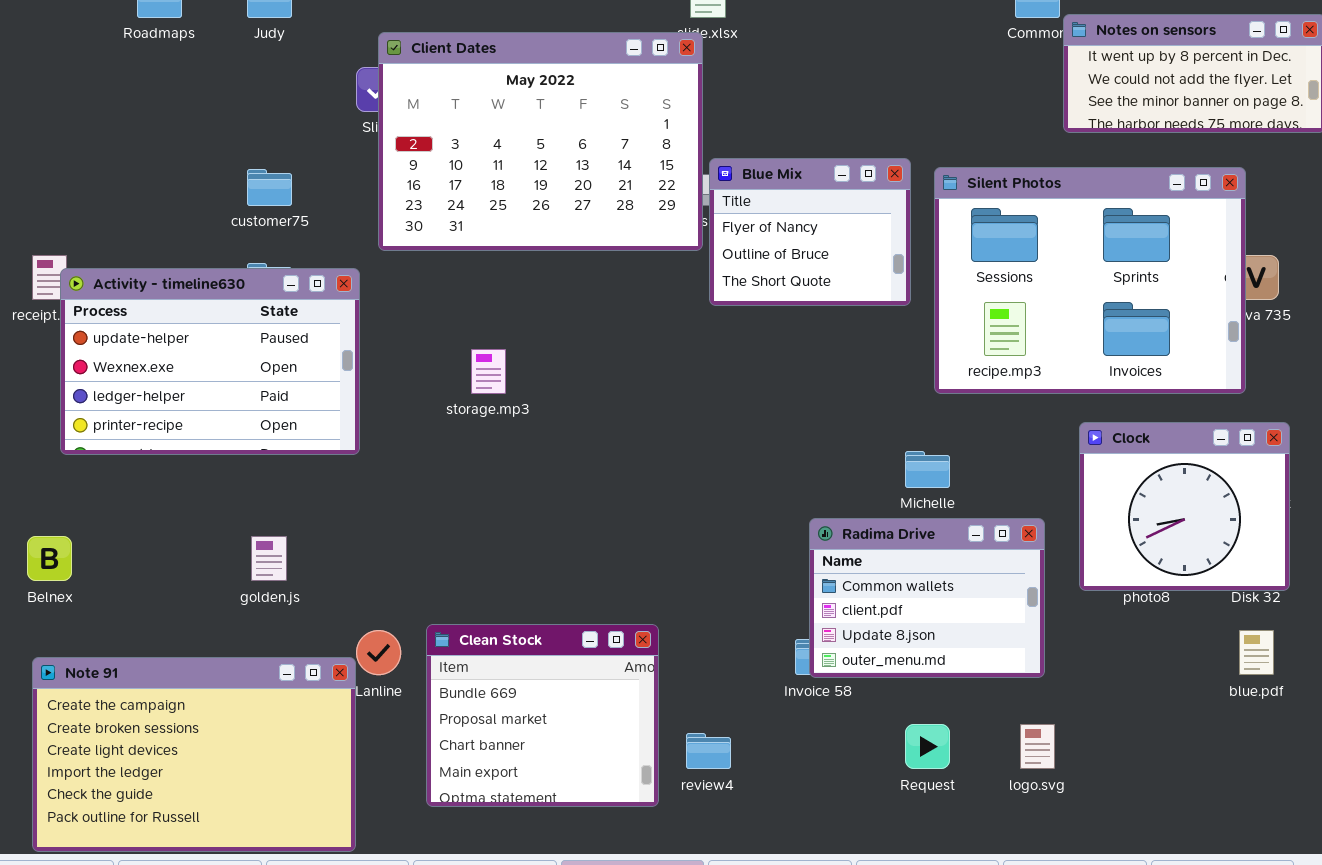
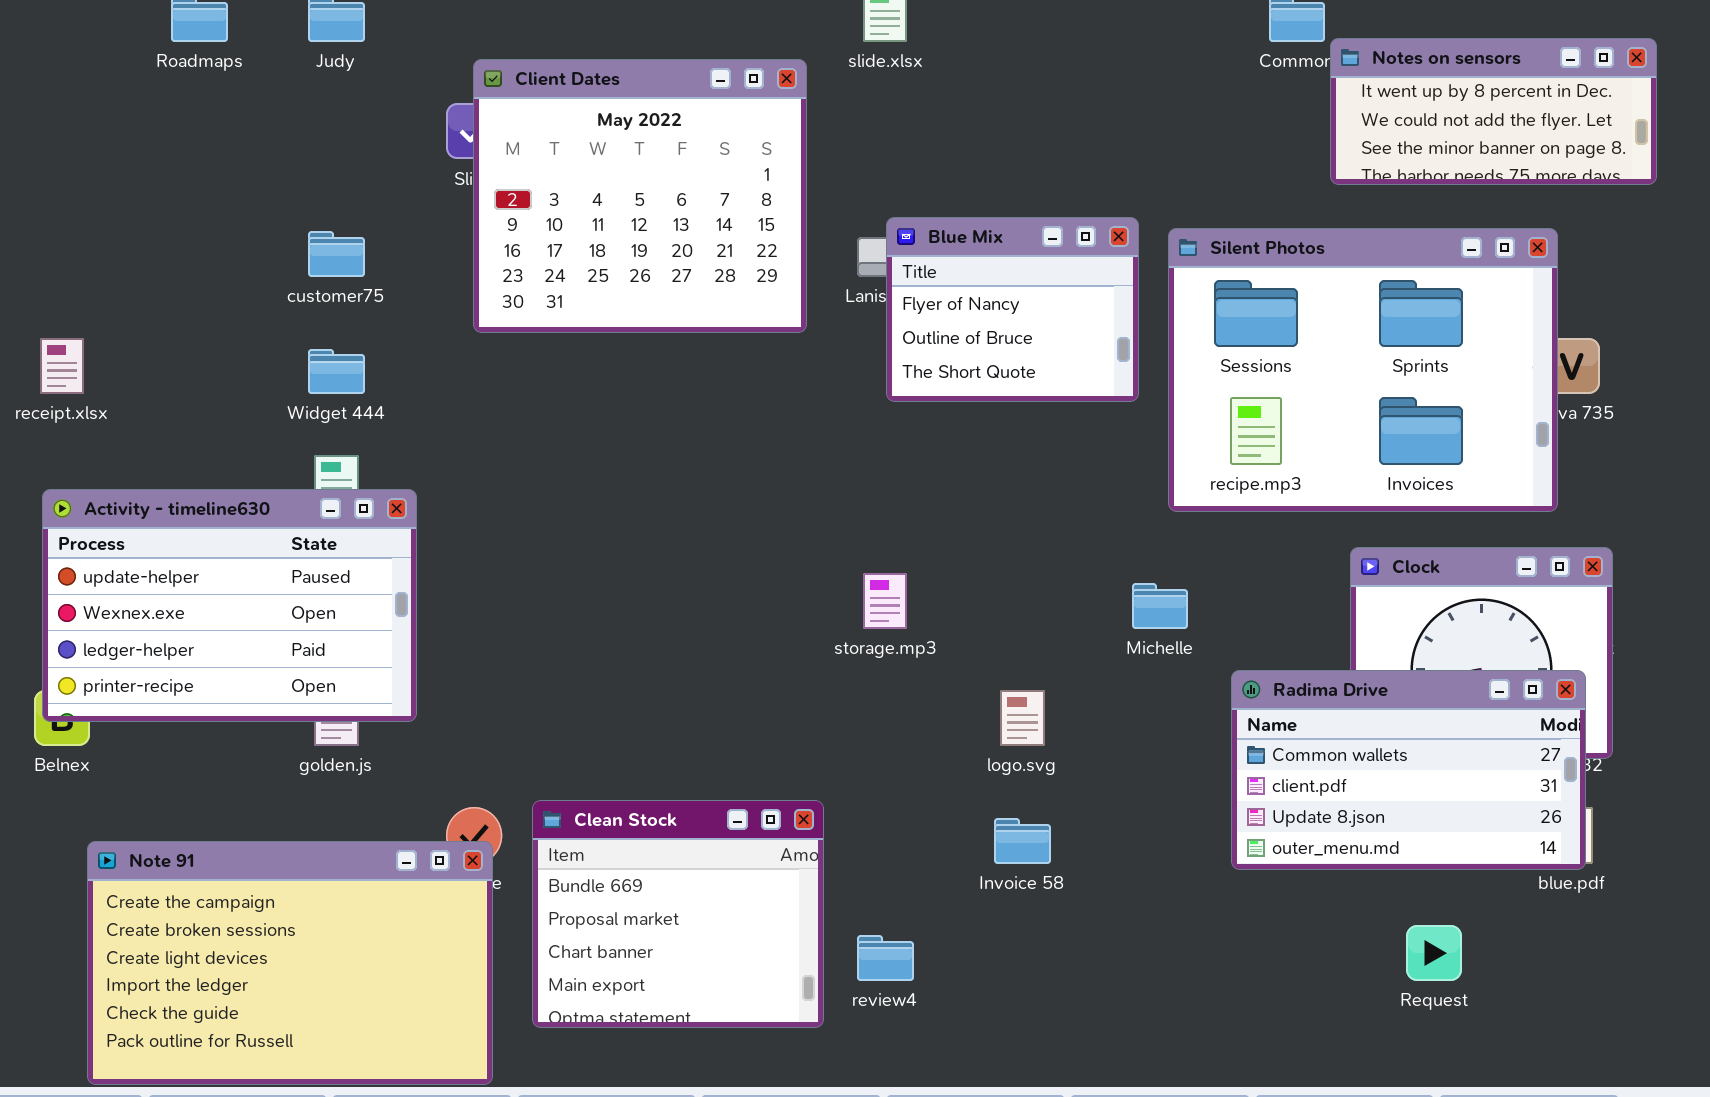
Client Dates: [378,32,703,251] -> [473,59,807,333], resized
Activity - timeline630: [60,268,360,455] -> [42,489,417,722], moved
storage.mp3: [471,349,506,394] -> [863,573,907,629], moved
Radima Drive: [809,518,1045,678] -> [1231,670,1586,870], moved, resized
Note 91: [32,657,356,852] -> [87,841,493,1085], moved
Request: [905,724,950,769] -> [1406,925,1462,981], moved
logo.svg: [1020,724,1055,769] -> [1000,690,1045,746], moved

